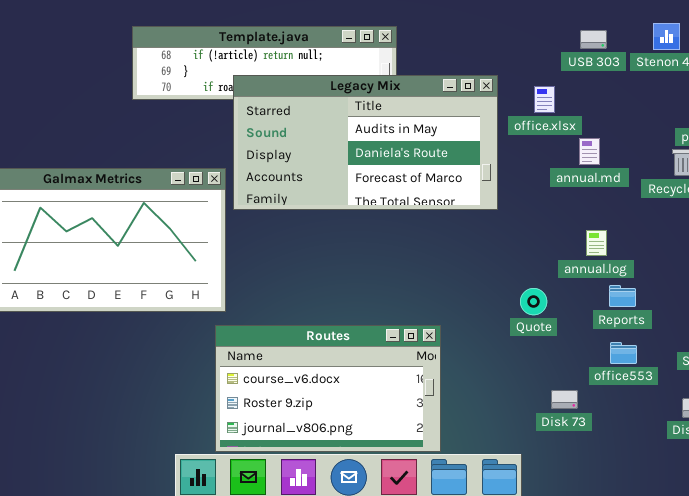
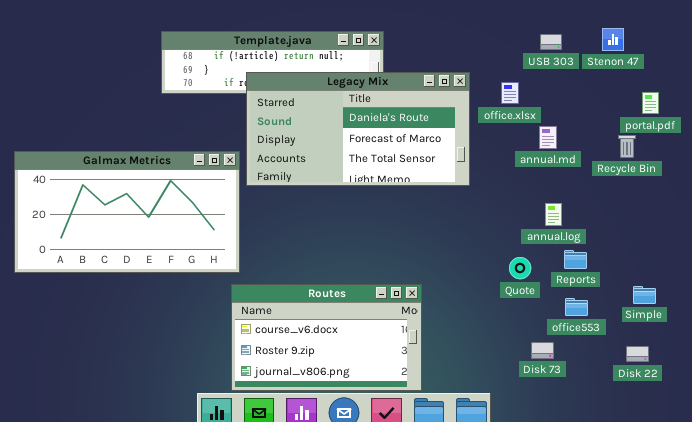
Legacy Mix: [233,75,498,210] -> [246,72,470,186], scrolled down 1 row
Quote: [520,288,547,315] -> [509,257,531,279], moved
Disk 73: [551,390,578,409] -> [531,342,554,359], moved

